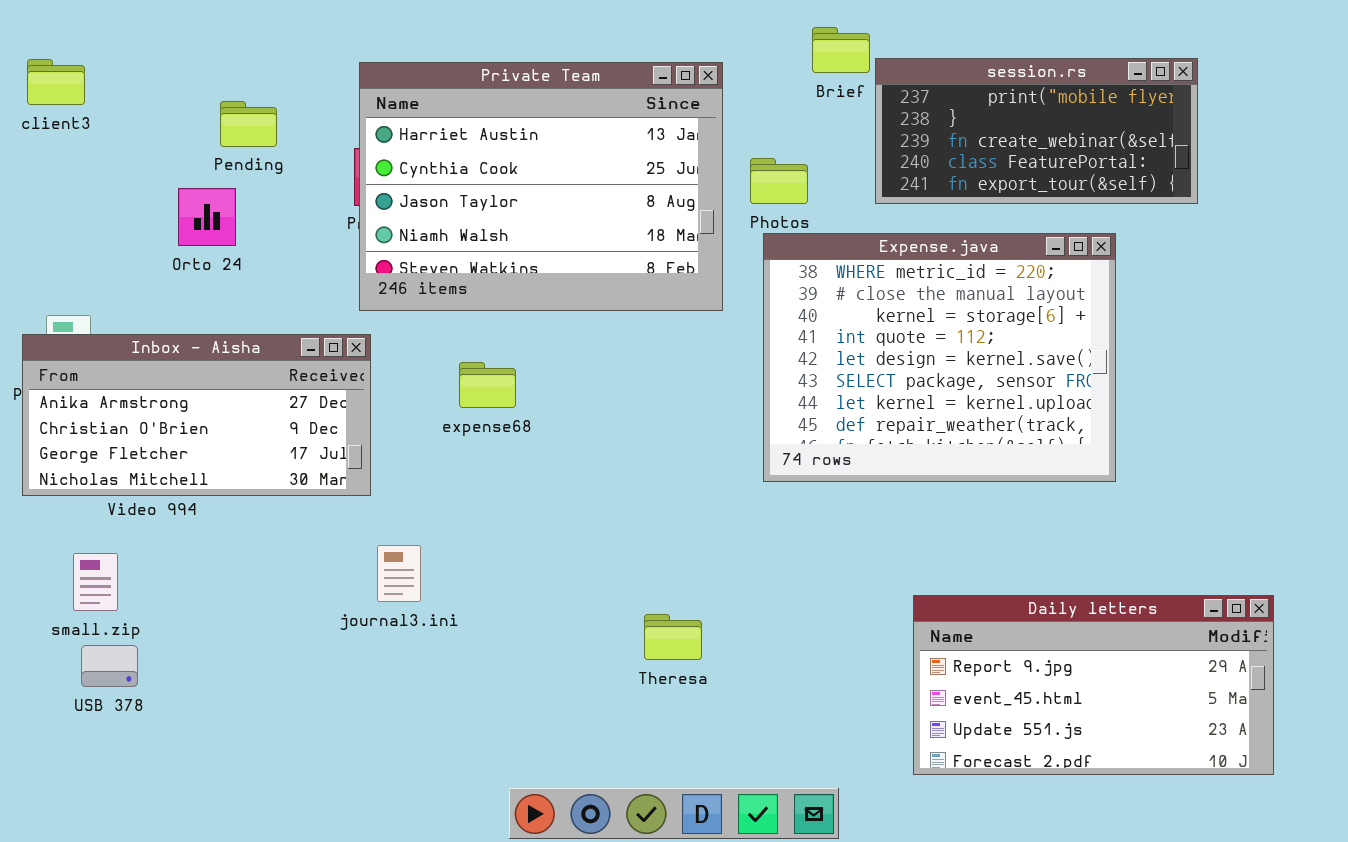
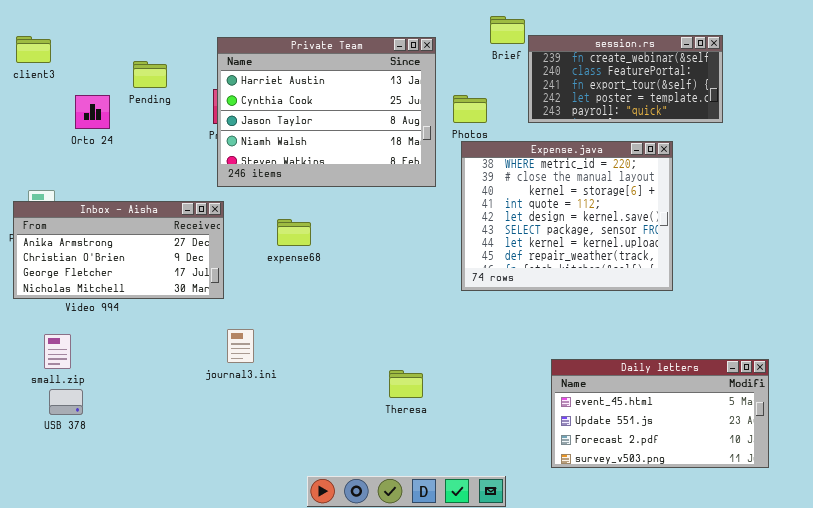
session.rs: [875,58,1198,204] -> [528,35,723,123], scrolled down 2 rows
Orto 24: [178,188,236,246] -> [75,95,110,129], moved
Daily letters: [913,595,1274,775] -> [551,359,769,468], scrolled down 1 row

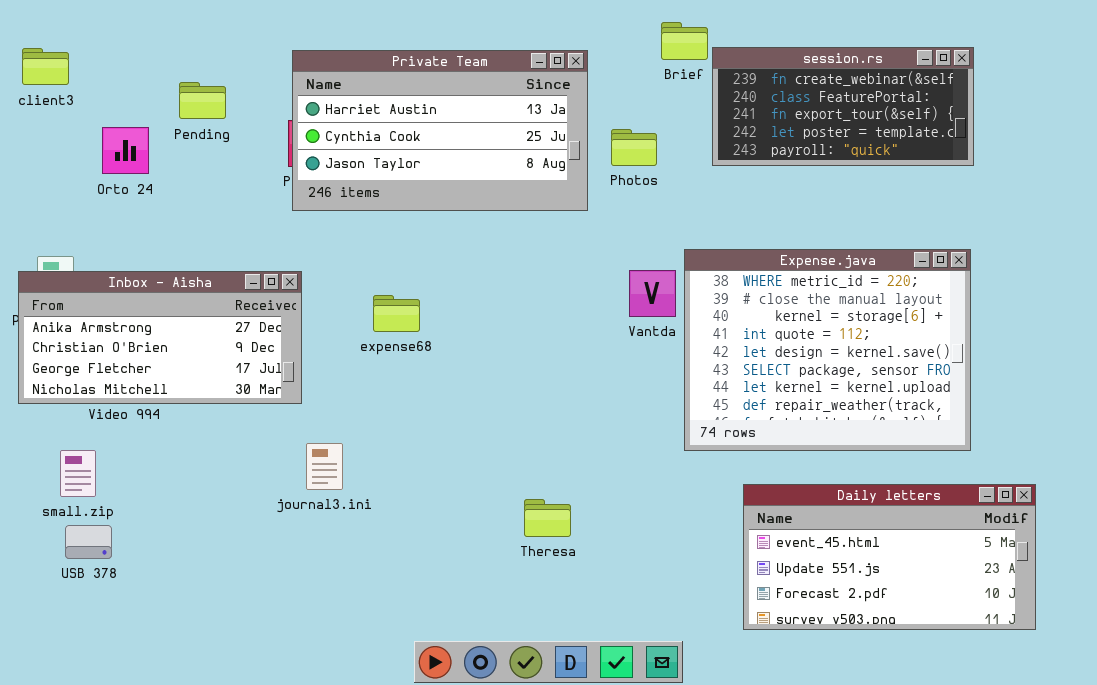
Private Team: [217,37,436,187] -> [292,50,588,211], resized
Expense.java: [461,141,673,291] -> [684,249,971,451], moved

